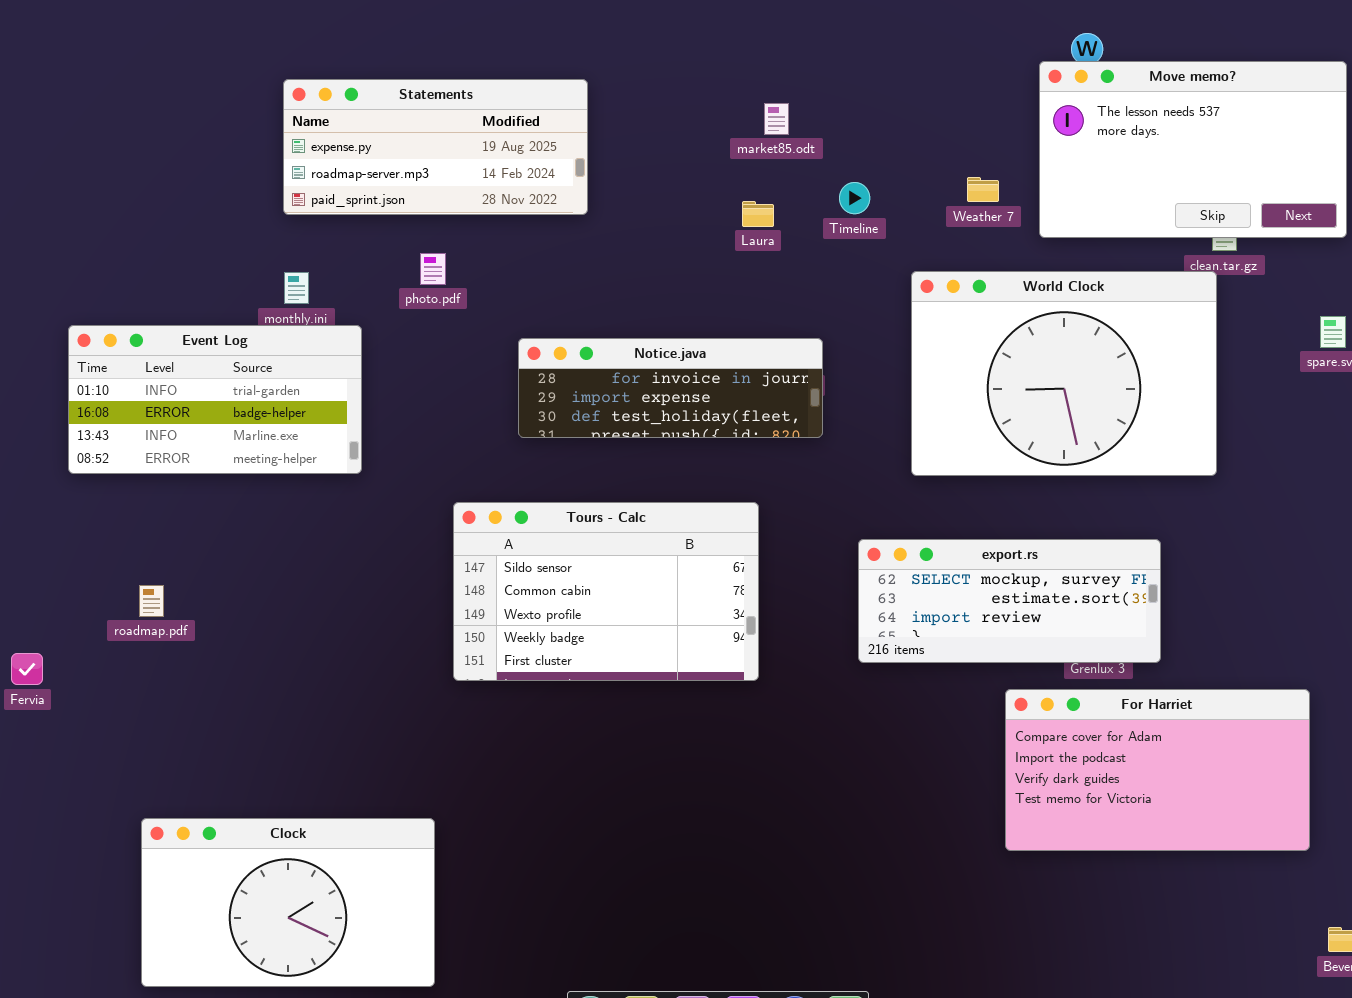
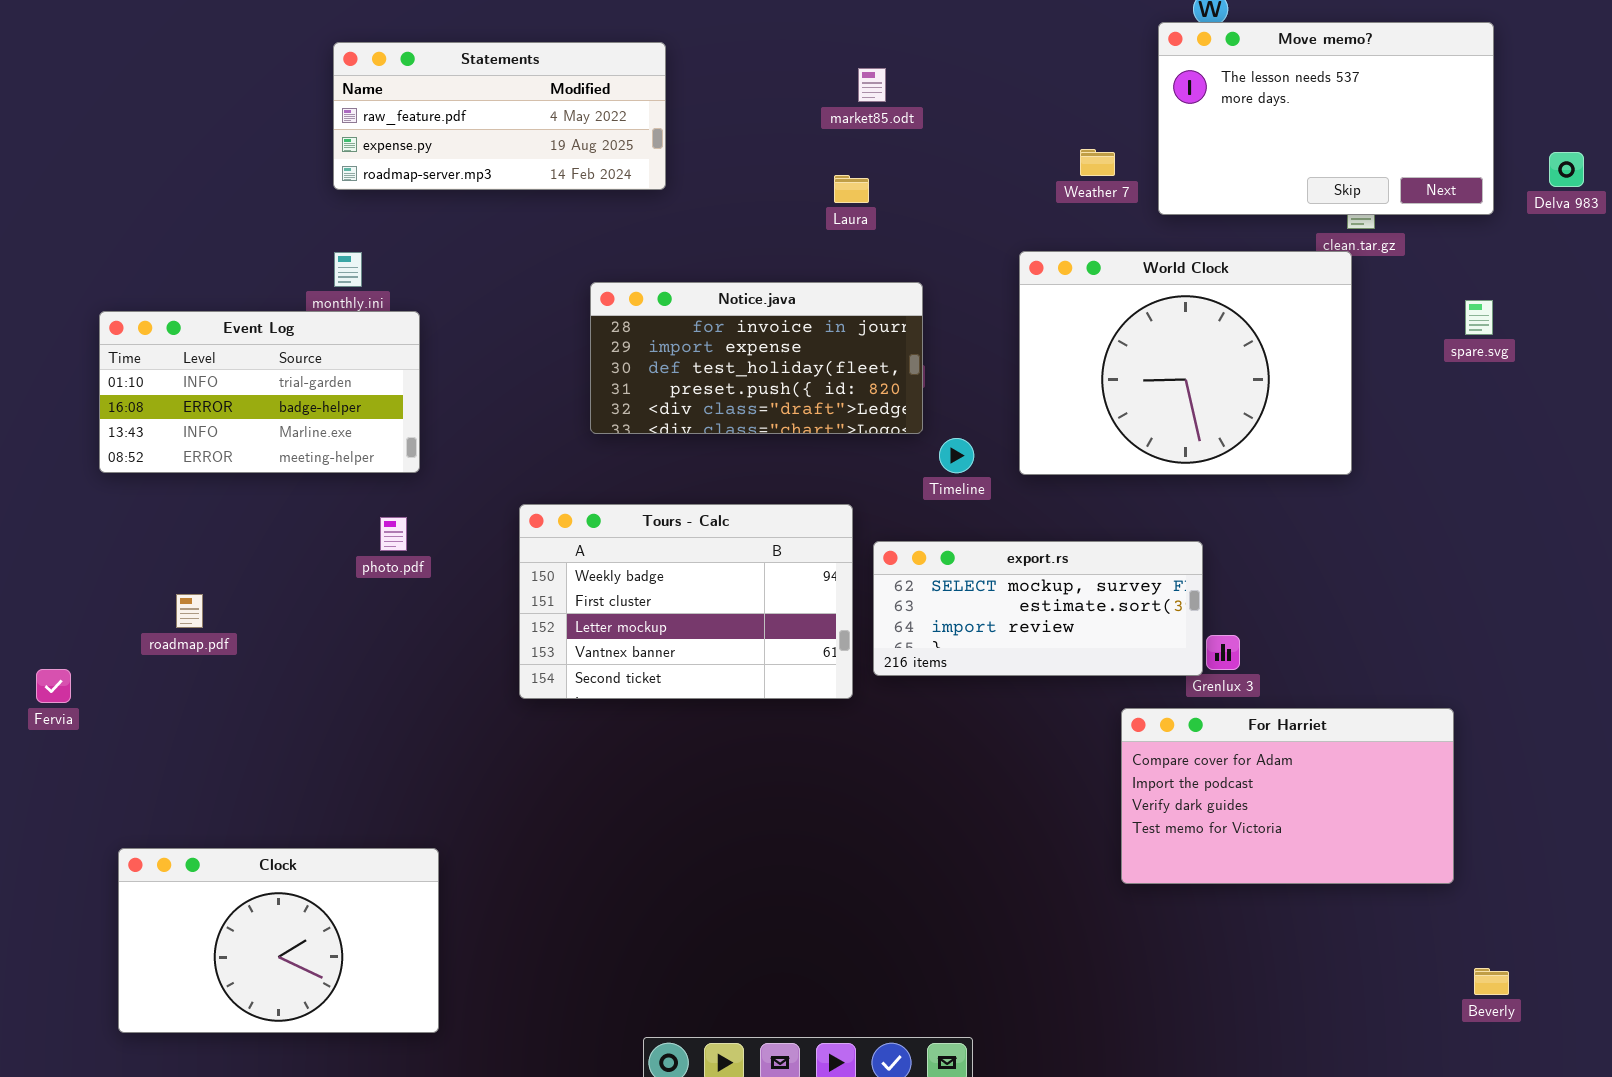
Statements: [283,79,588,215] -> [333,42,666,190], scrolled up 1 row
Timeline: [839,182,870,214] -> [939,438,974,473], moved
photo.pdf: [420,253,446,285] -> [380,517,407,551], moved
Notice.java: [518,338,823,438] -> [590,282,923,434], resized
Tours - Calc: [453,502,759,681] -> [519,504,853,699], scrolled down 3 rows
export.rs: [858,539,1161,663] -> [873,541,1203,676], moved
Clock: [141,818,435,987] -> [118,848,439,1033], moved

